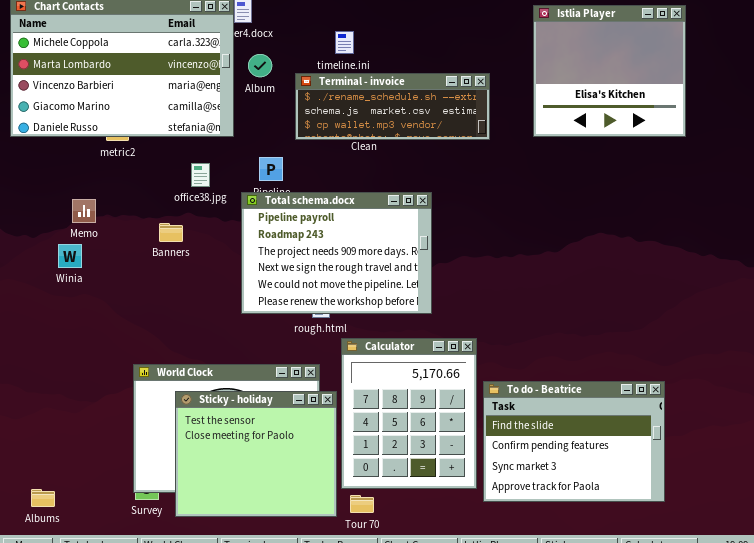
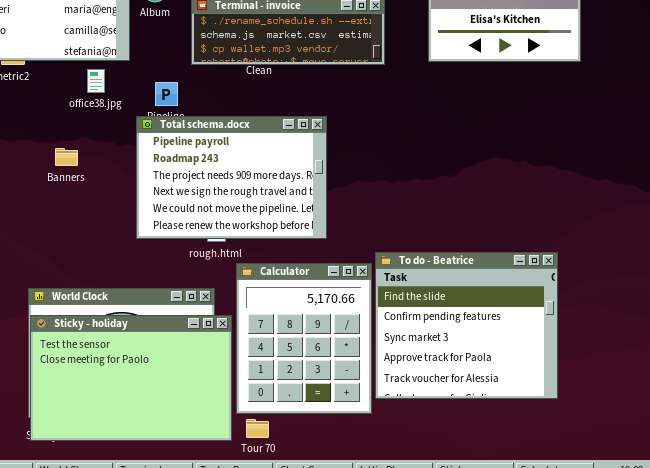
office38.jpg: [191,163,210,187] -> [87,69,105,93], moved
To do - Beatrice: [483,381,665,502] -> [375,252,558,399], moved, resized
Sticky - holiday: [175,391,337,517] -> [30,315,232,441], resized

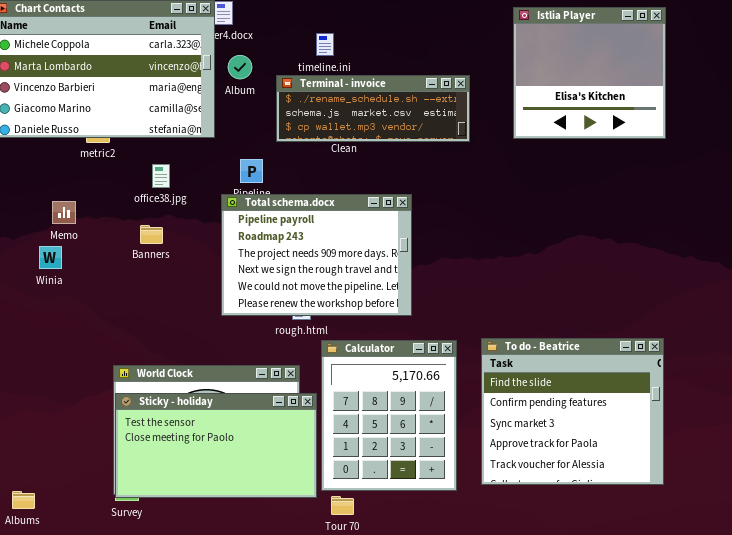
office38.jpg: [87,69,105,93] -> [152,164,170,188], moved
To do - Beatrice: [375,252,558,399] -> [481,338,664,485], moved
Sticky - holiday: [30,315,232,441] -> [115,393,317,498], resized

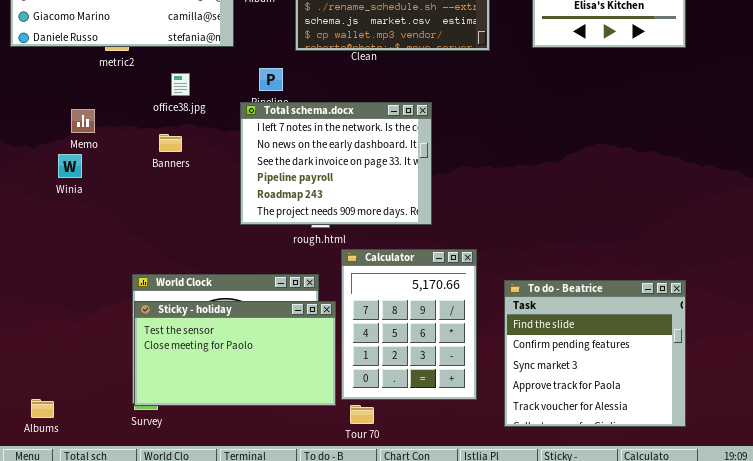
Total schema.docx: [221,194,412,316] -> [240,102,432,225], scrolled up 3 rows
To do - Beatrice: [481,338,664,485] -> [504,280,686,427], moved

